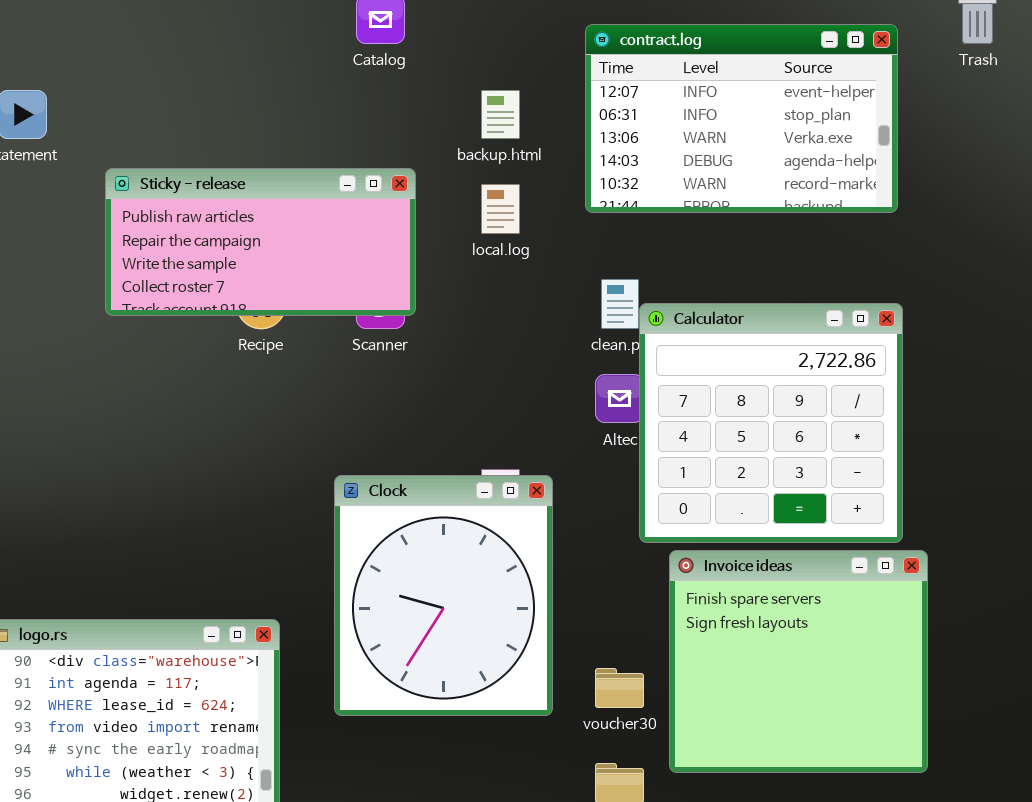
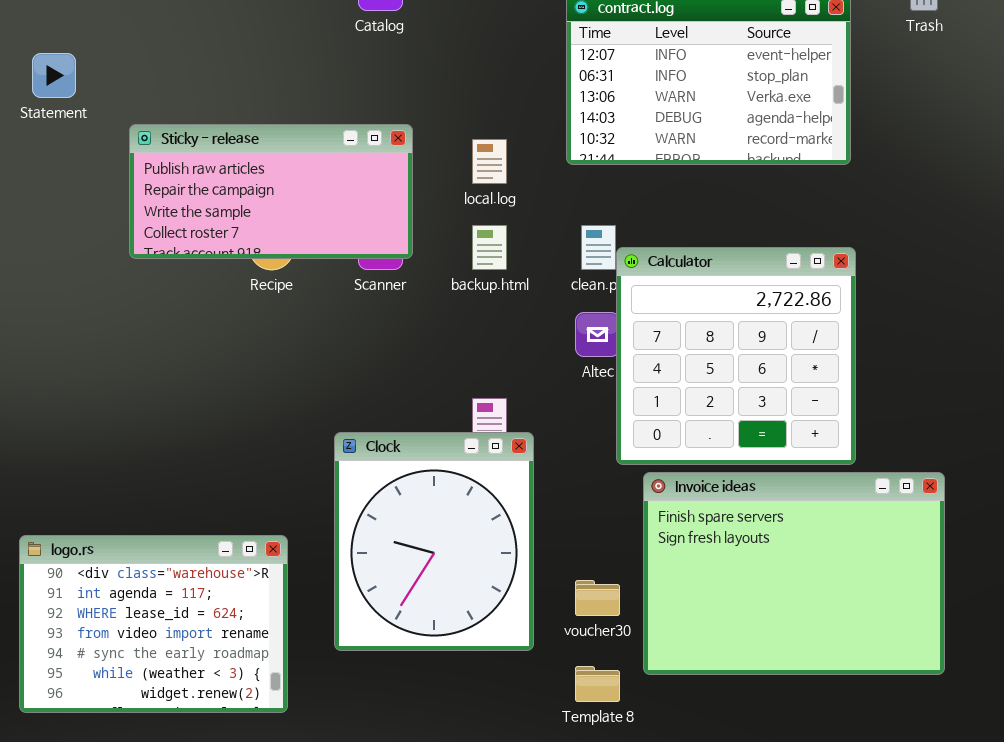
backup.html: [481,90,520,139] -> [472,225,507,270], moved
Clock: [334,475,553,716] -> [334,432,534,651], moved
Invoice ideas: [669,550,928,773] -> [643,472,945,675], resized

